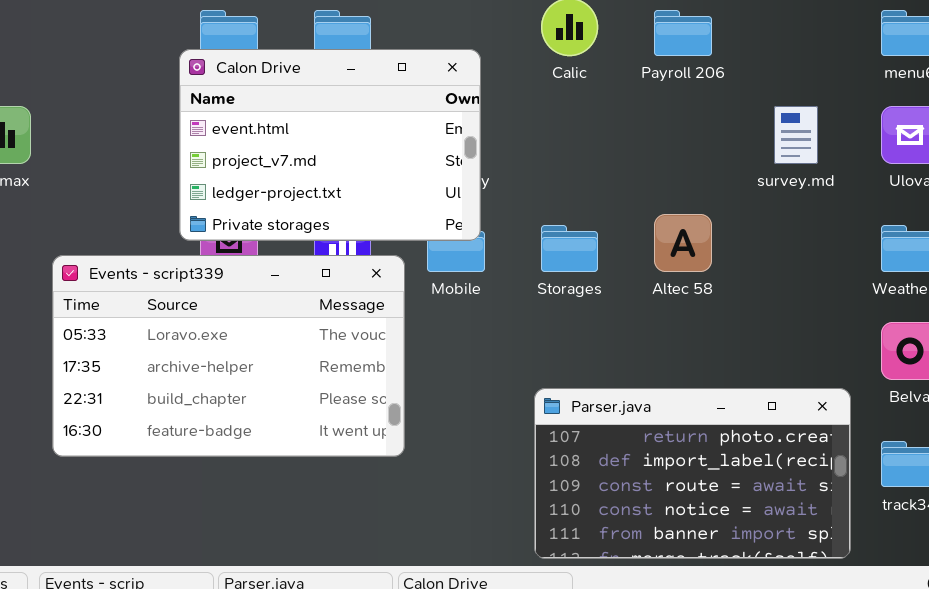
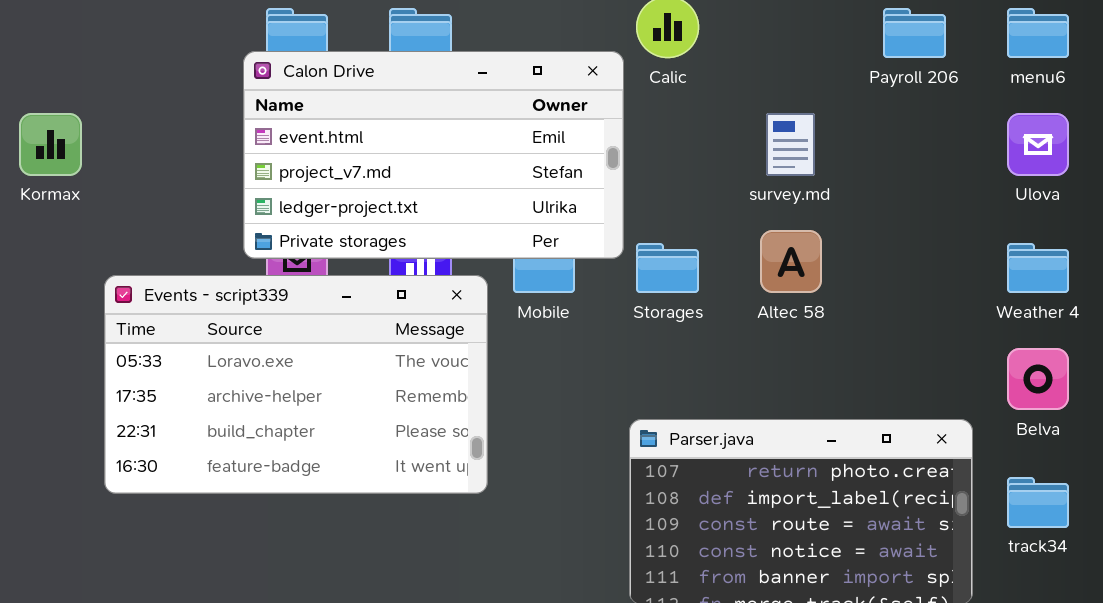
Payroll 206: [654,10,712,56] -> [883,8,946,58], moved
Calon Drive: [179,49,481,241] -> [243,51,624,259], resized
survey.md: [774,106,818,164] -> [766,113,815,176], moved

